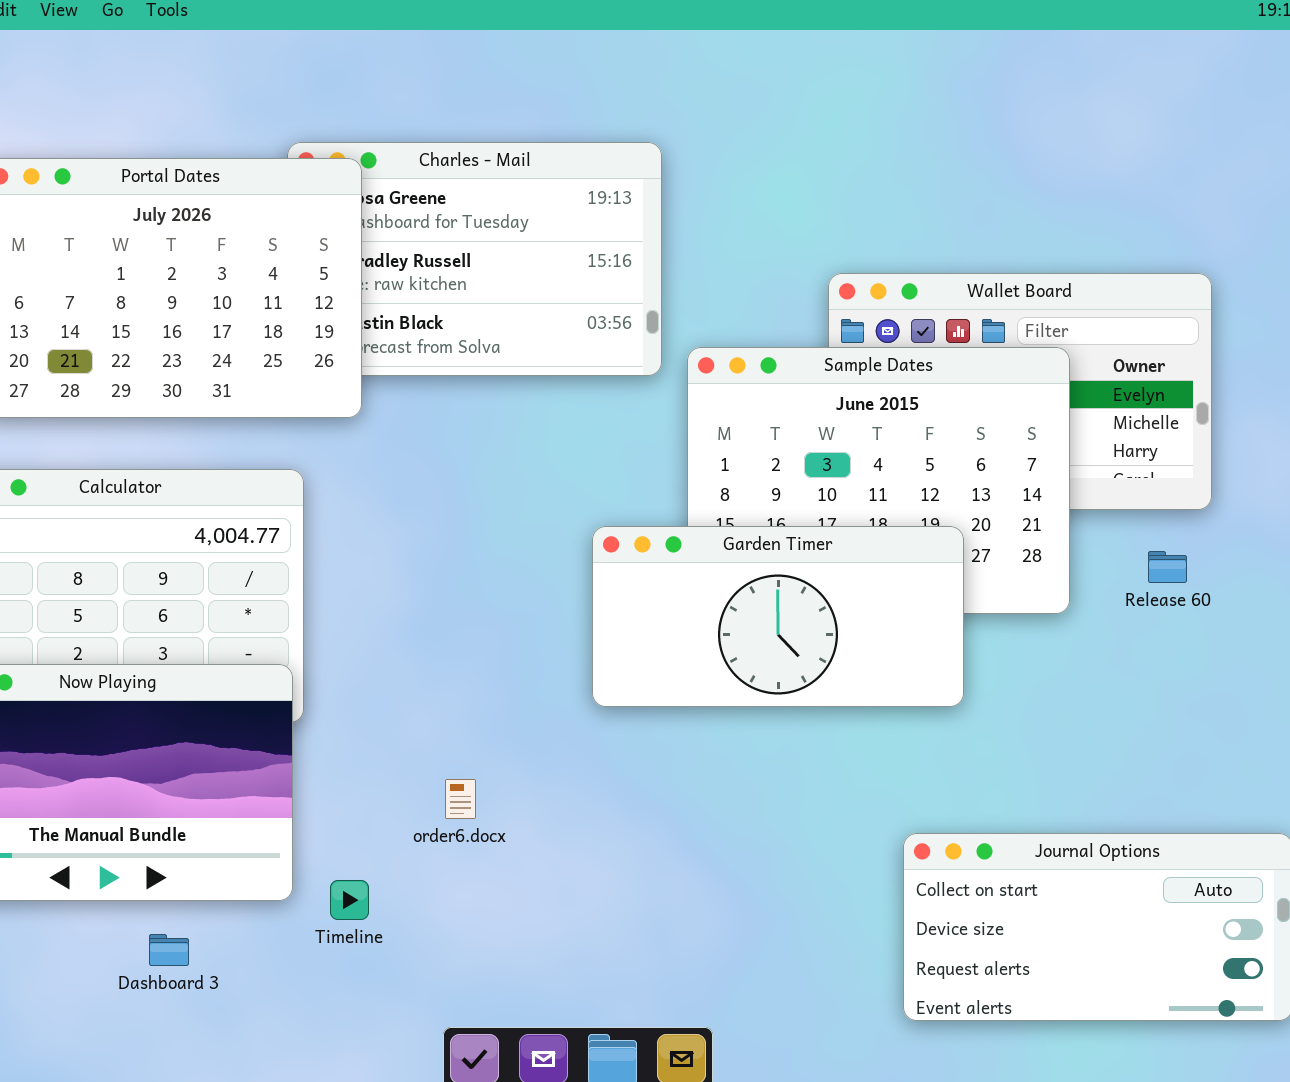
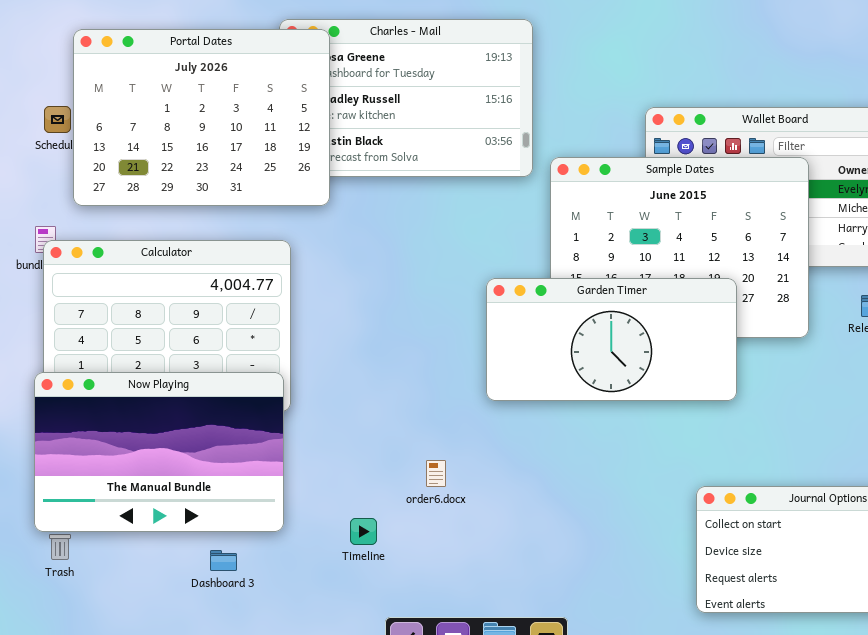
order6.docx: [445,779,476,819] -> [426,460,446,487], moved
Timeline: [330,880,369,920] -> [350,518,377,545], moved
Dashboard 3: [149,934,189,966] -> [210,550,237,571], moved

